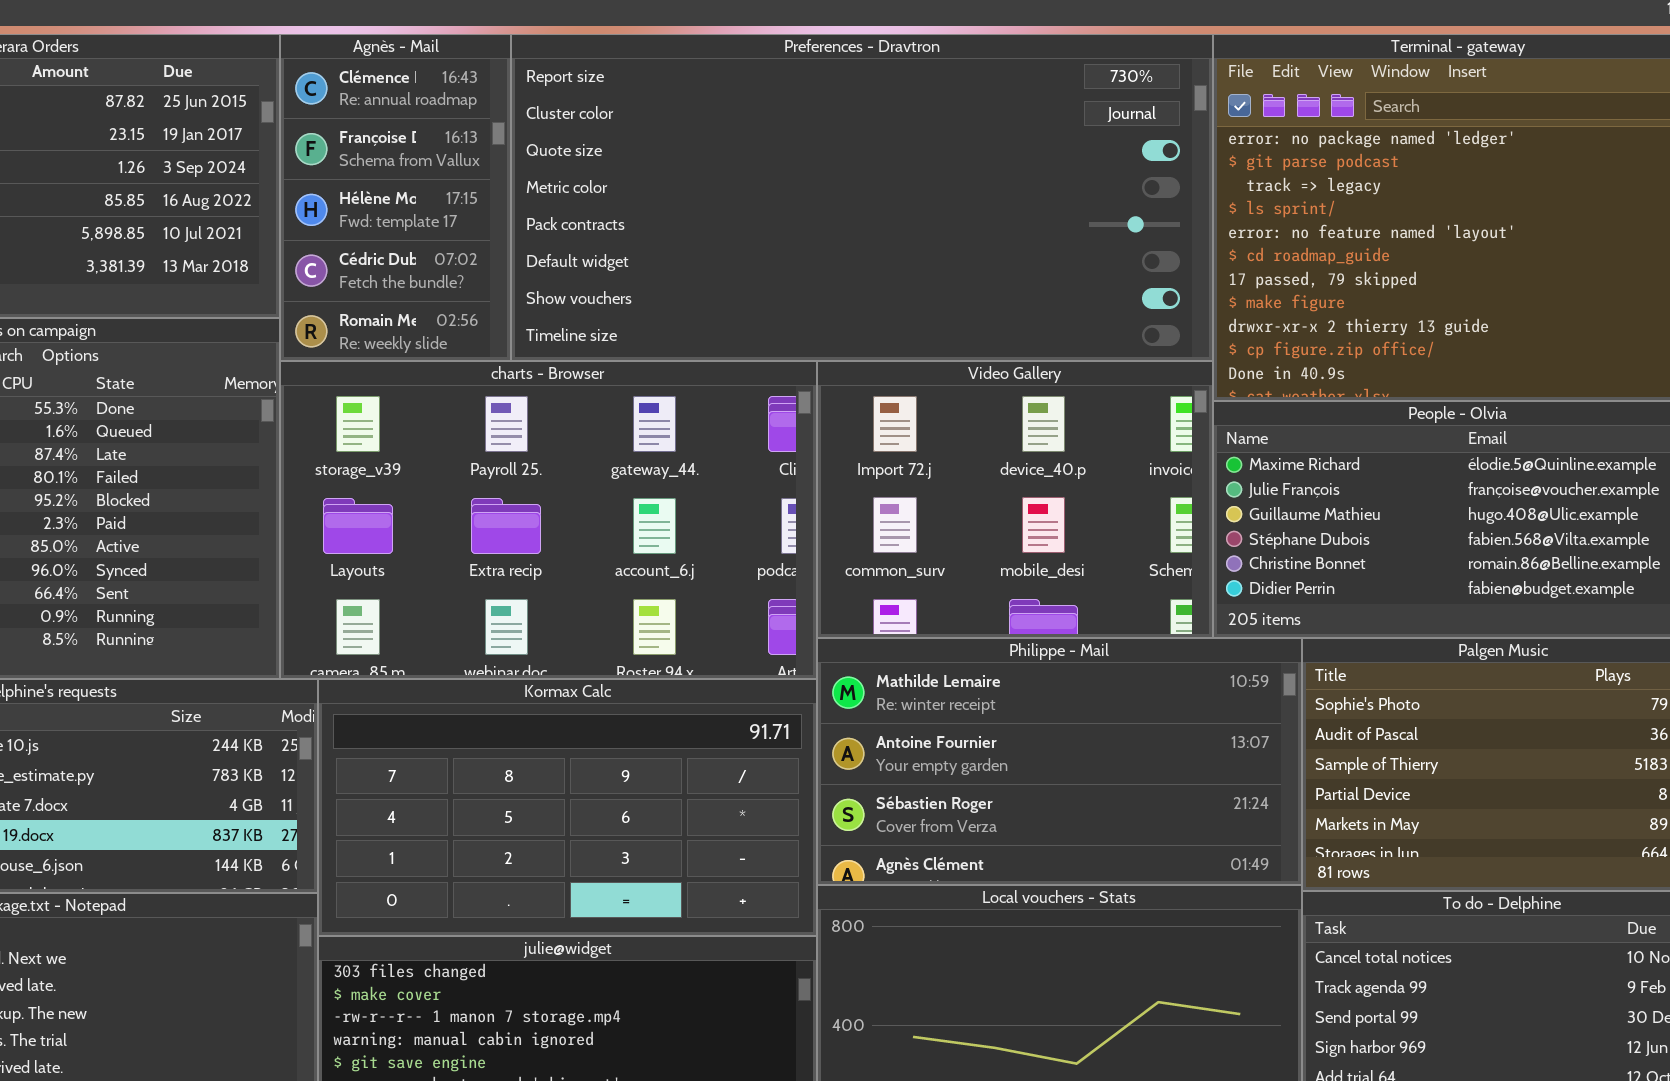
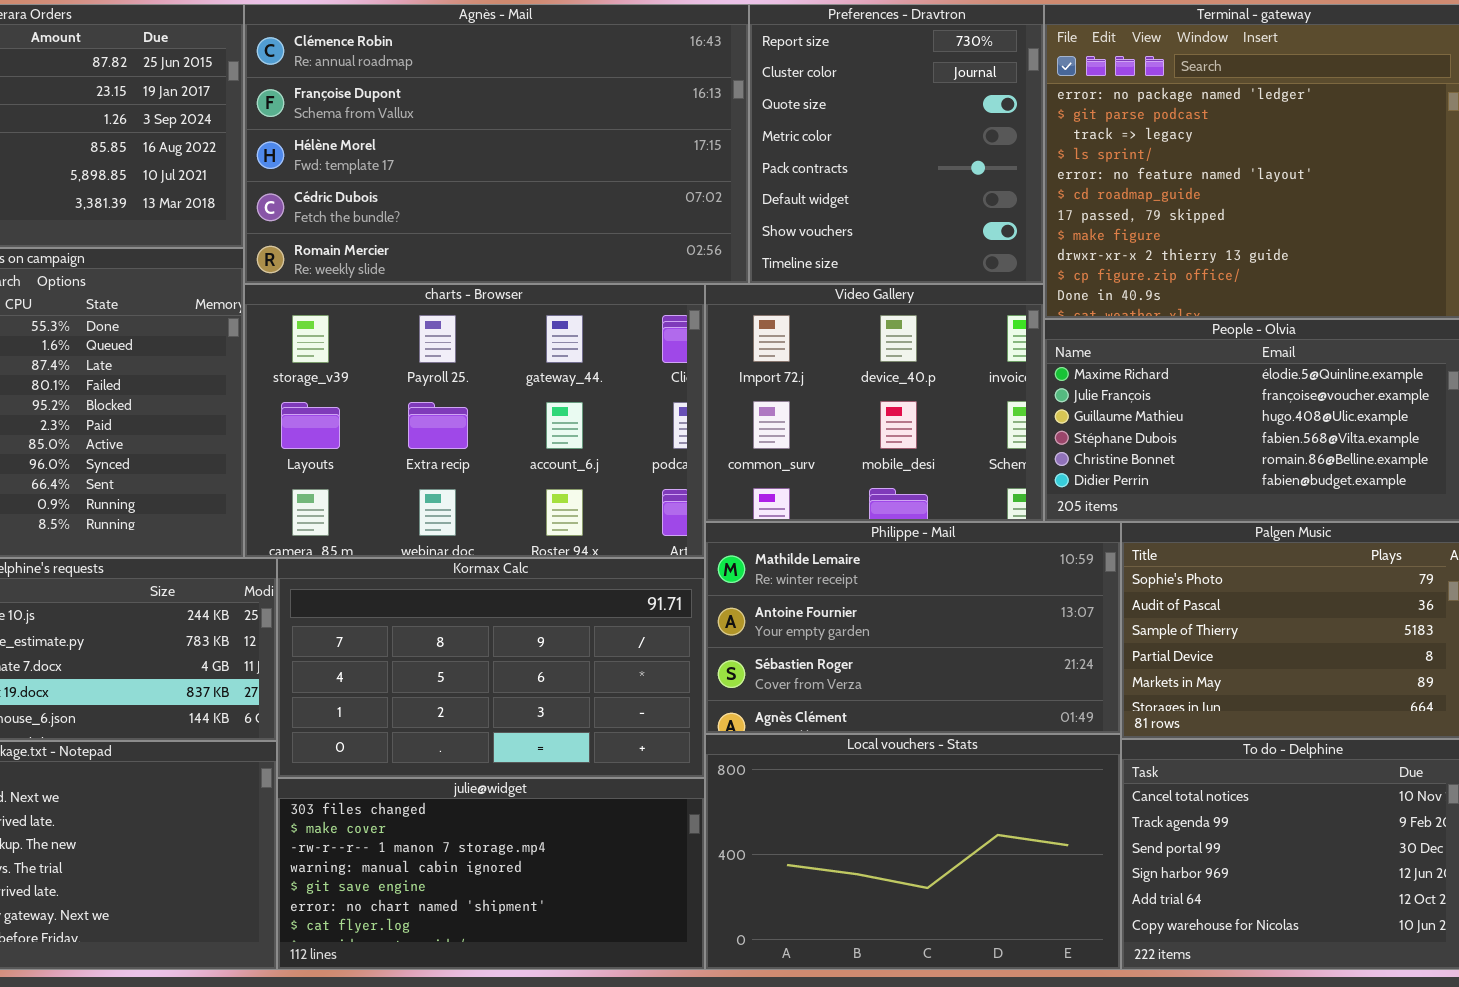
Agnès - Mail: [280,34,511,361] -> [244,4,749,284], resized
Preferences - Dravtron: [511,34,1213,361] -> [749,4,1044,284], resized

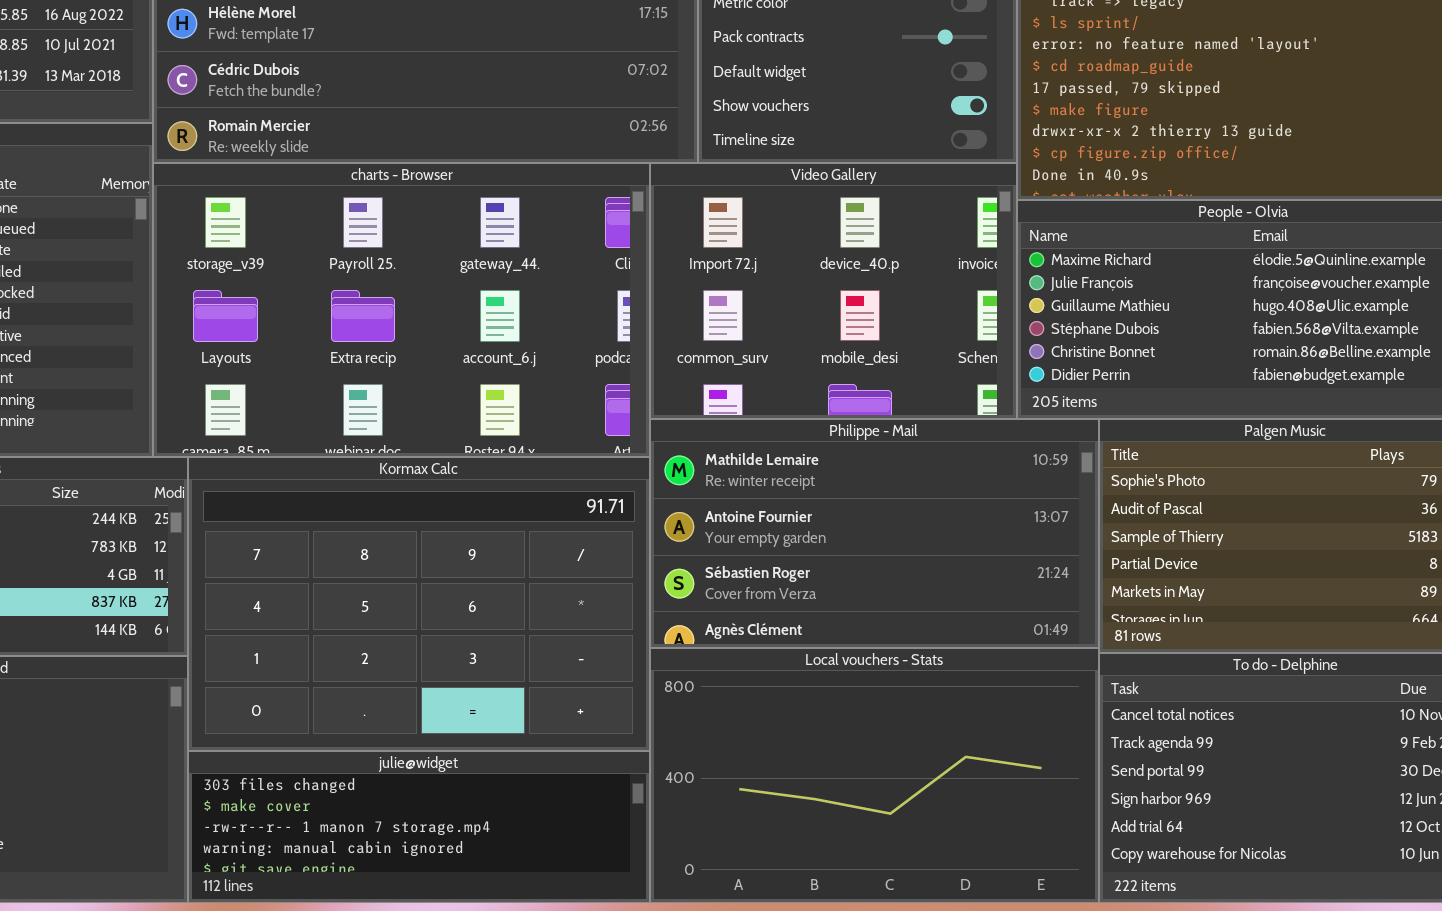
Kormax Calc: [277,558,705,778] -> [188,457,650,751], resized
julie@widget: [277,778,705,970] -> [188,751,650,903], resized

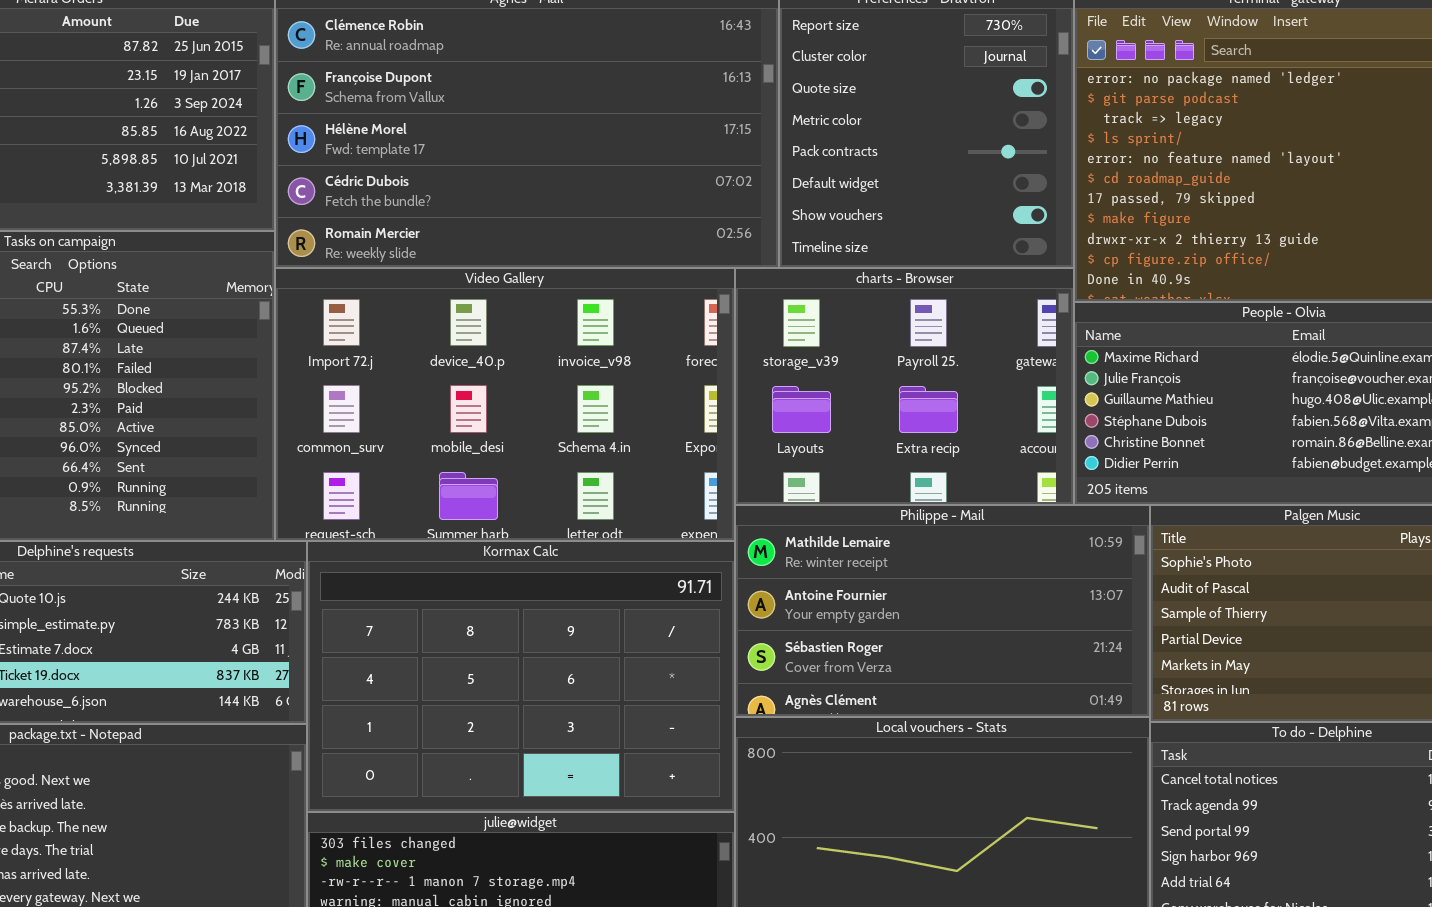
charts - Browser: [153,163,650,457] -> [735,268,1074,505], moved, resized
Video Gallery: [650,163,1017,419] -> [275,268,735,541], moved, resized

